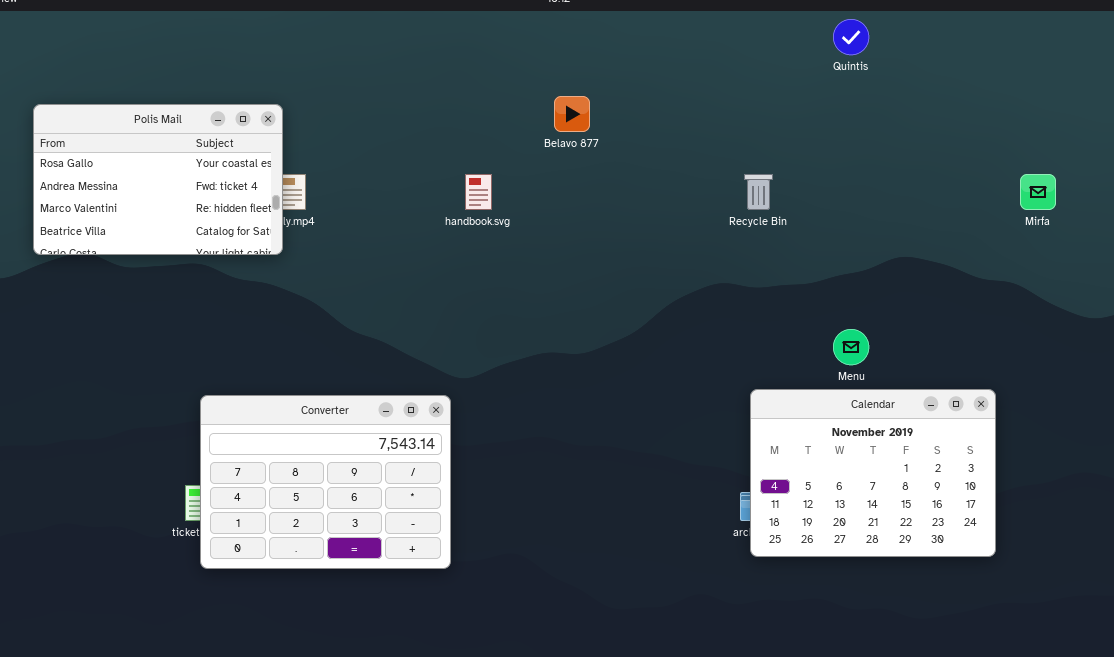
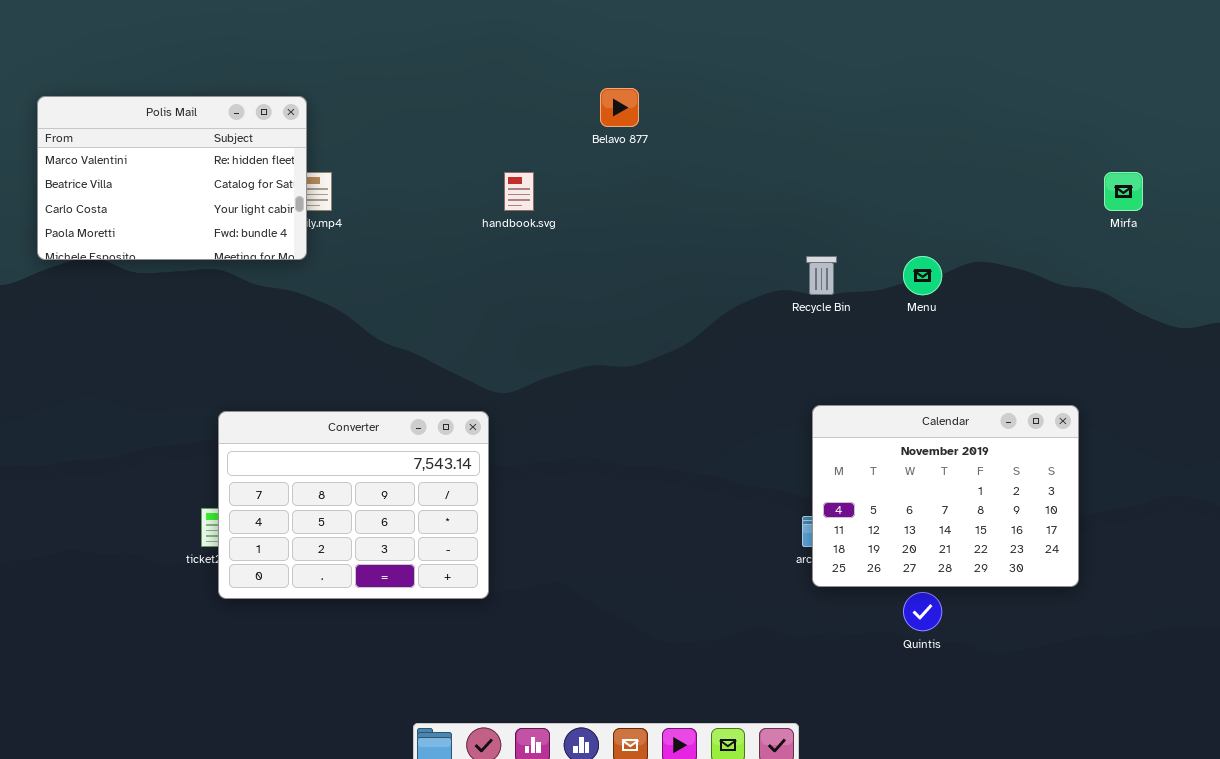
Quintis: [833,19,869,55] -> [903,592,942,631], moved
Polis Mail: [33,104,283,255] -> [37,96,307,260], scrolled down 2 rows
Recycle Bin: [744,174,773,210] -> [806,256,837,295], moved
Menu: [833,329,869,365] -> [903,256,942,295], moved

